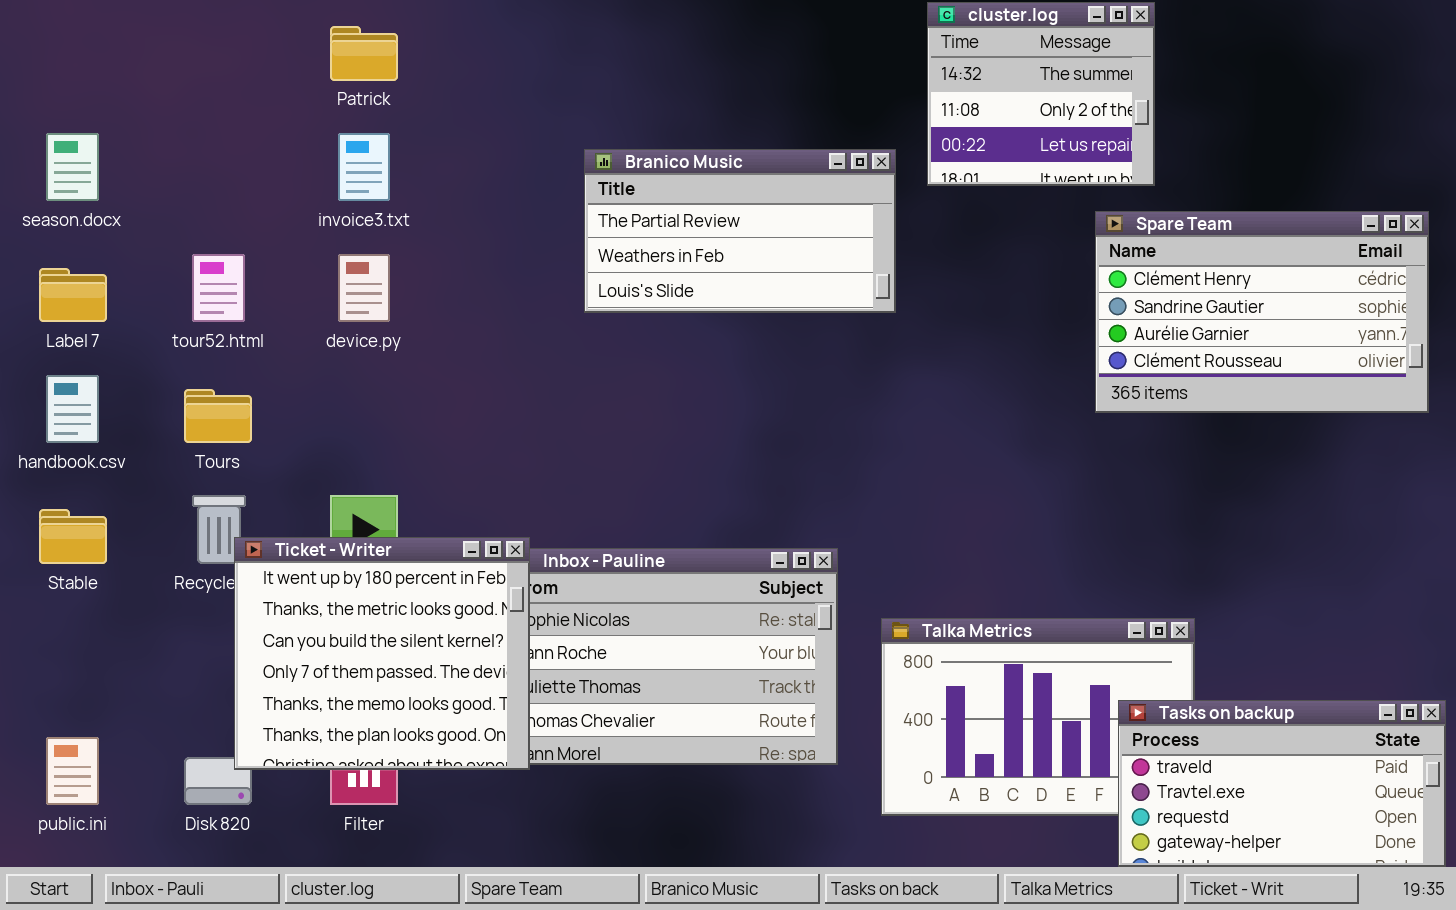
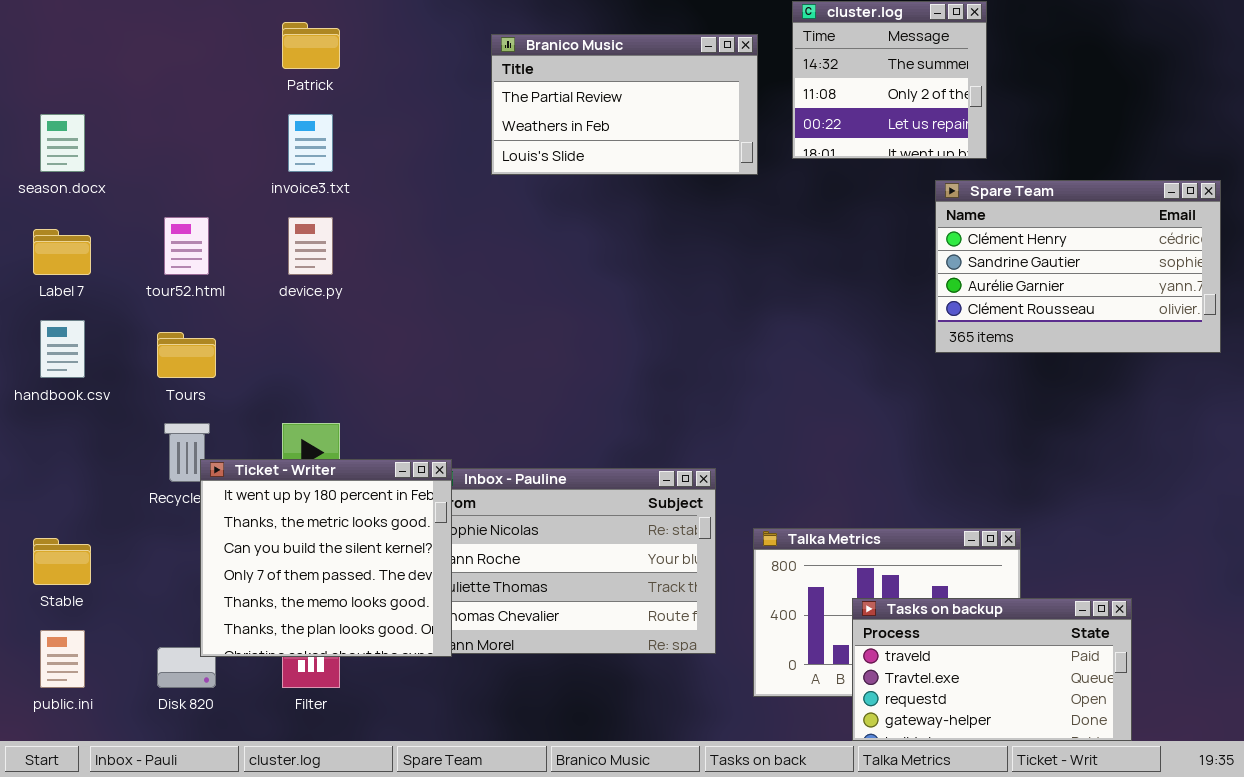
Branico Music: [584,149,896,313] -> [491,34,758,175], moved
Stable: [39,509,107,564] -> [33,538,91,585], moved
Tasks on backup: [1118,700,1446,867] -> [852,598,1132,741], moved

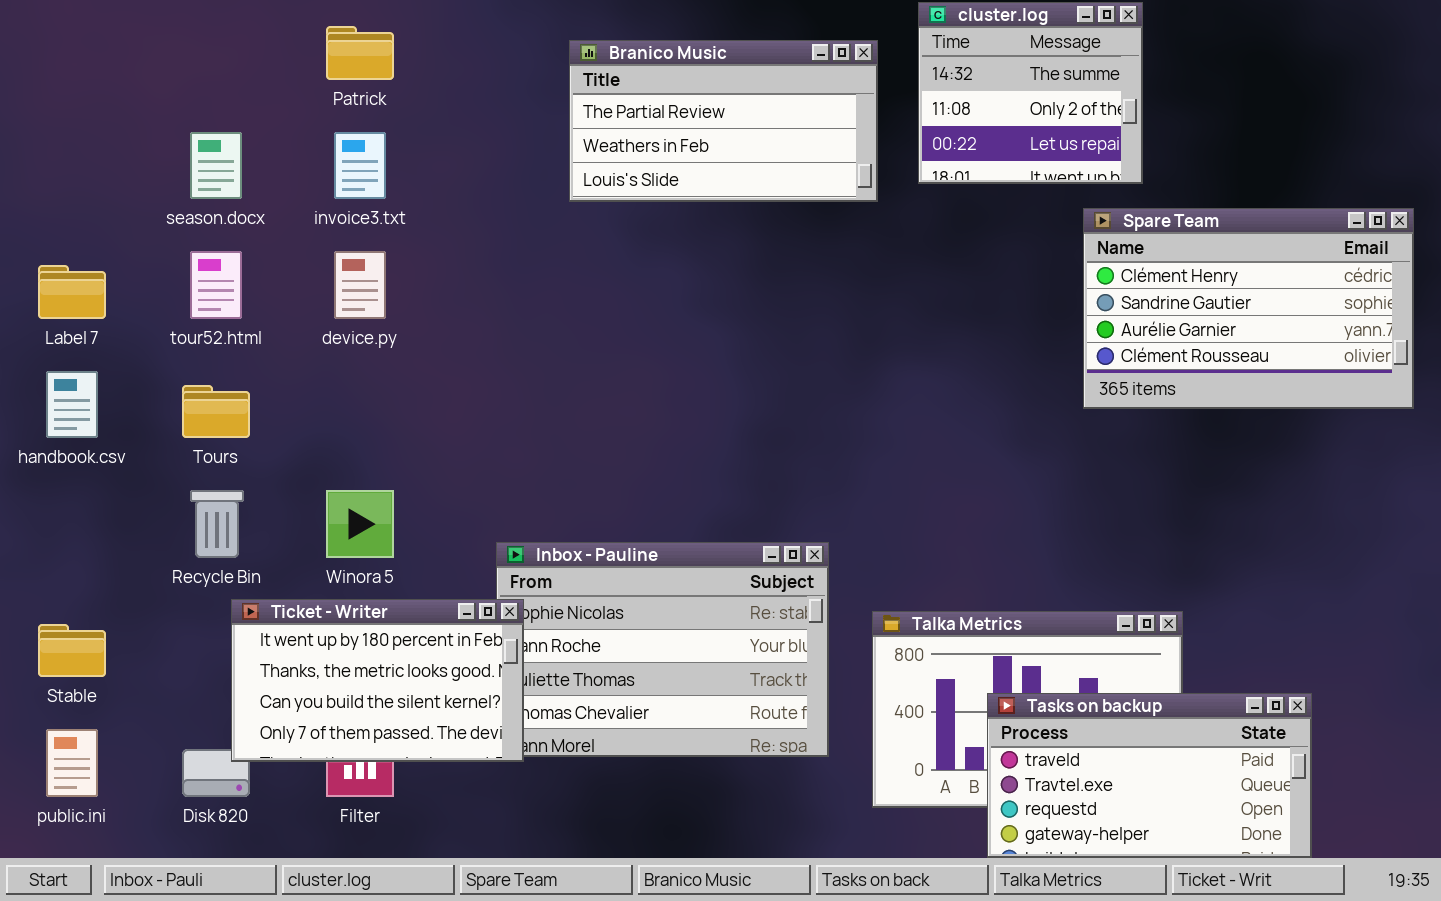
season.docx: [40,114,85,172] -> [190,132,242,199], moved
Ticket - Writer: [200,459,452,657] -> [231,599,524,762], resized

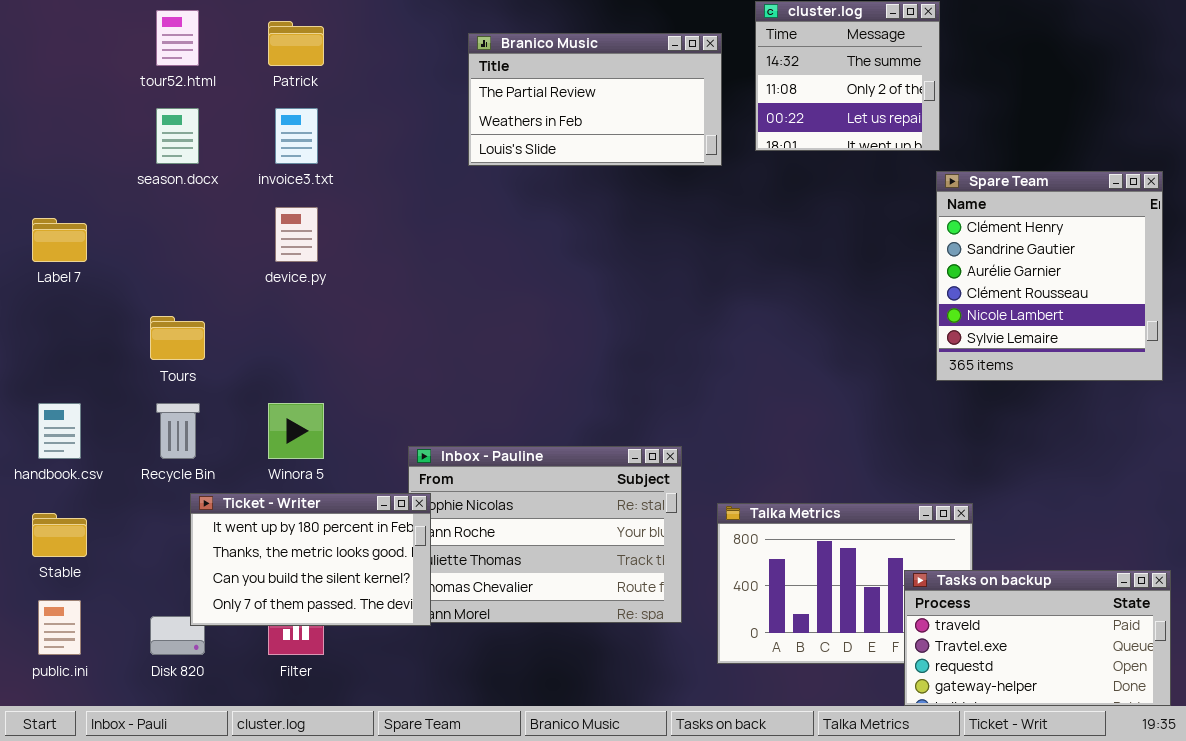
Spare Team: [1083,208,1414,409] -> [936,171,1163,381], resized
tour52.html: [190,251,242,319] -> [156,10,199,66], moved
handbook.csv: [46,371,98,438] -> [38,403,81,459], moved
Tasks on backup: [987,693,1312,858] -> [904,570,1171,706], moved

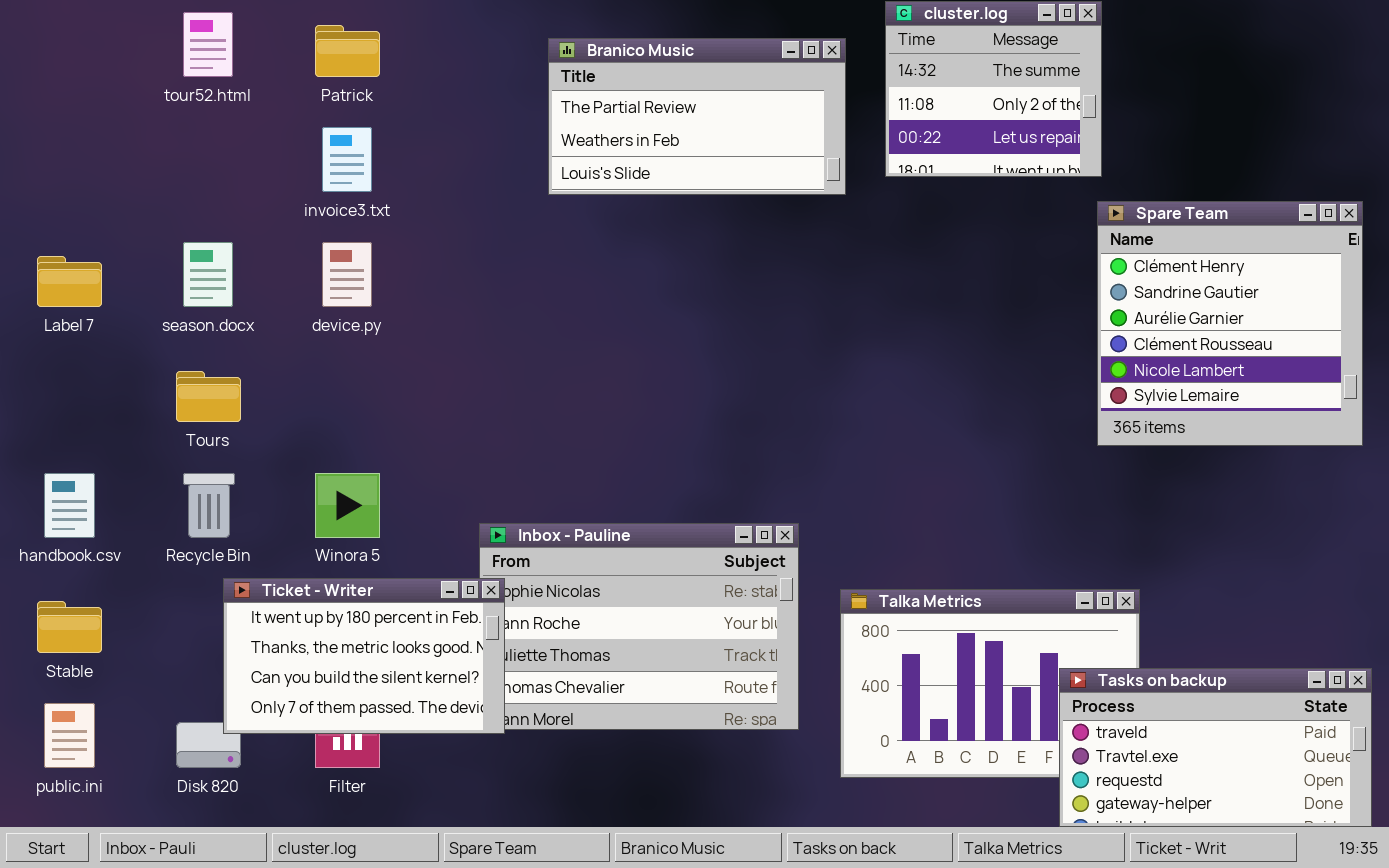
season.docx: [156,108,199,164] -> [183,242,233,307], moved

